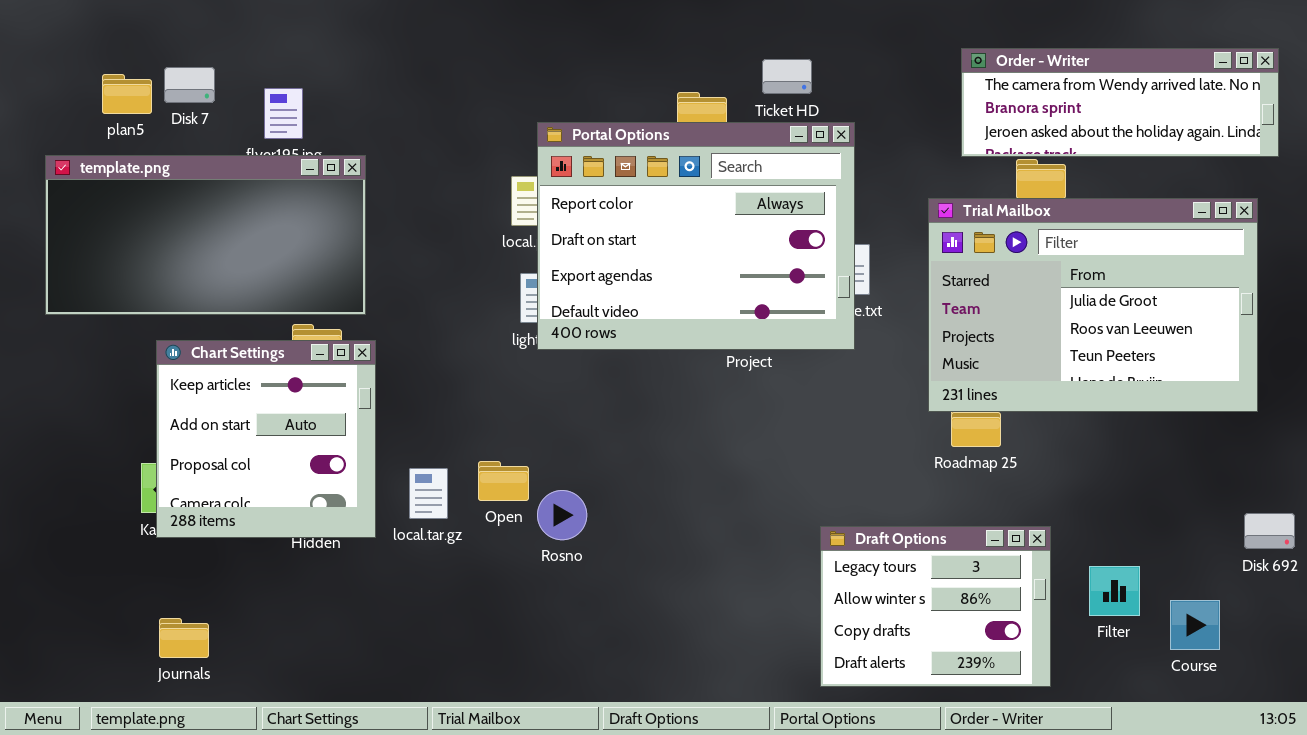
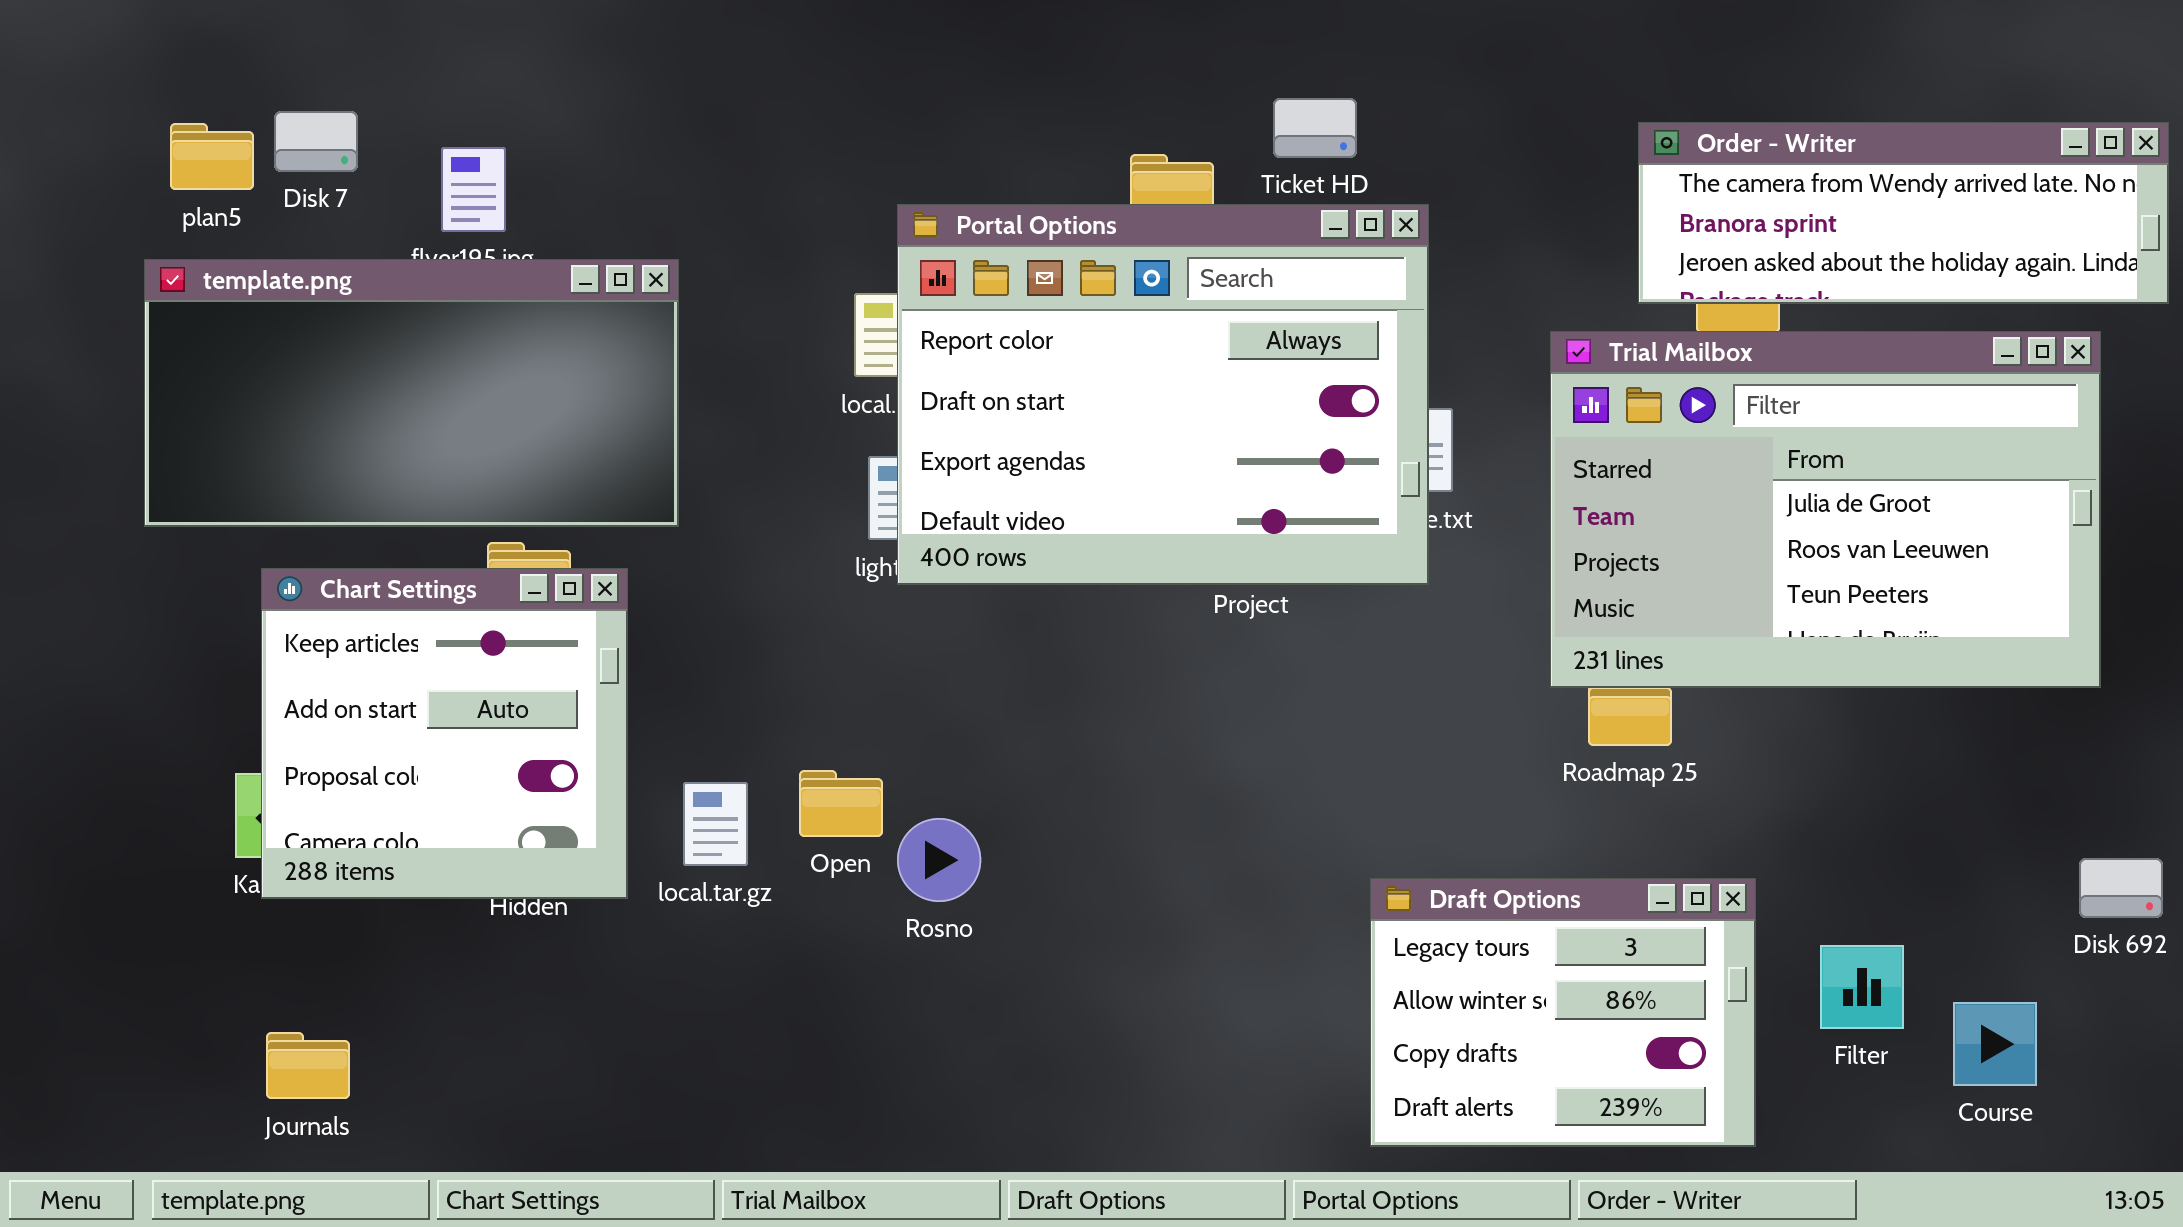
Order - Writer: [961,48,1279,157] -> [1638,122,2169,304], moved
template.png: [45,155,366,315] -> [144,259,679,527], moved

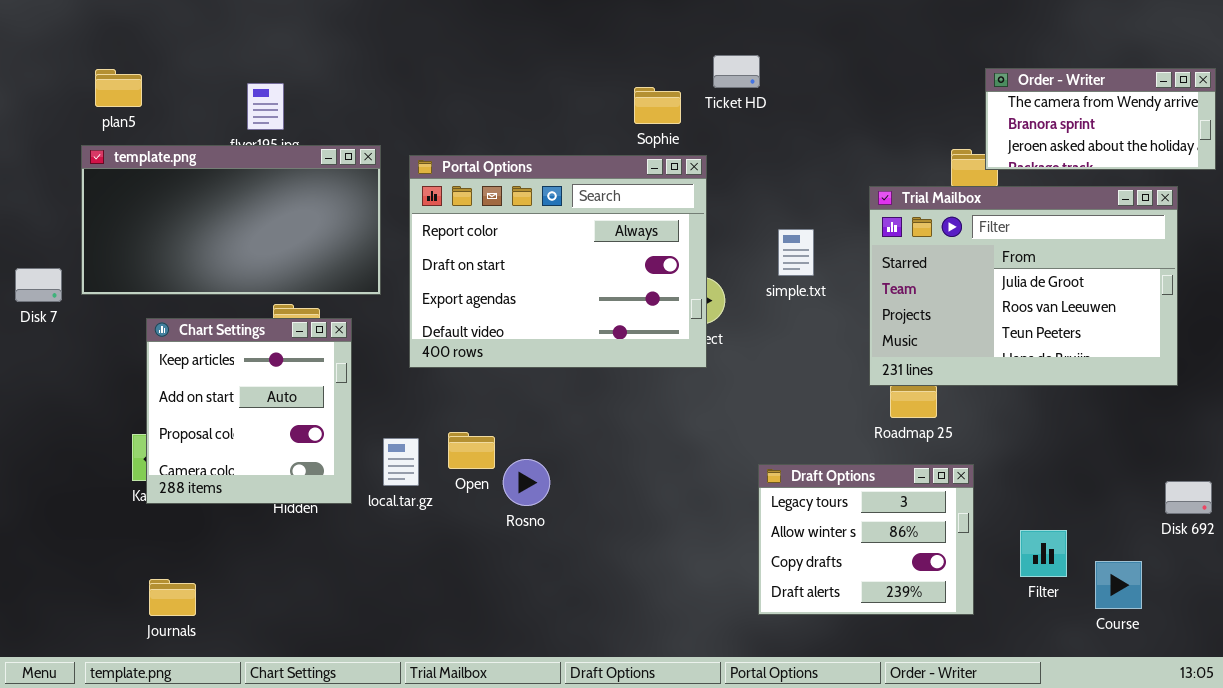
Disk 7: [274,111,358,172] -> [15,268,62,302], moved
Order - Writer: [1638,122,2169,304] -> [985,68,1216,170], resized
Portal Options: [897,204,1429,585] -> [409,155,707,368], moved
Draft Options: [1370,878,1756,1147] -> [758,464,974,615], moved

